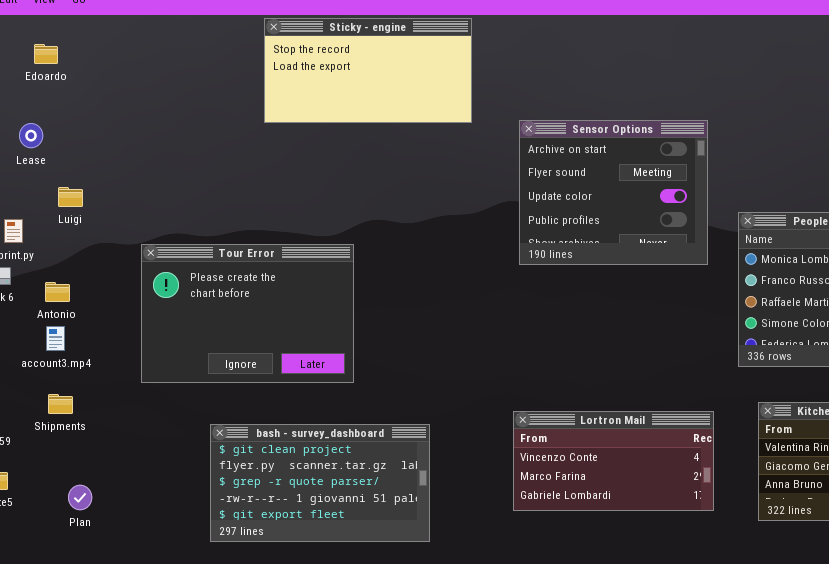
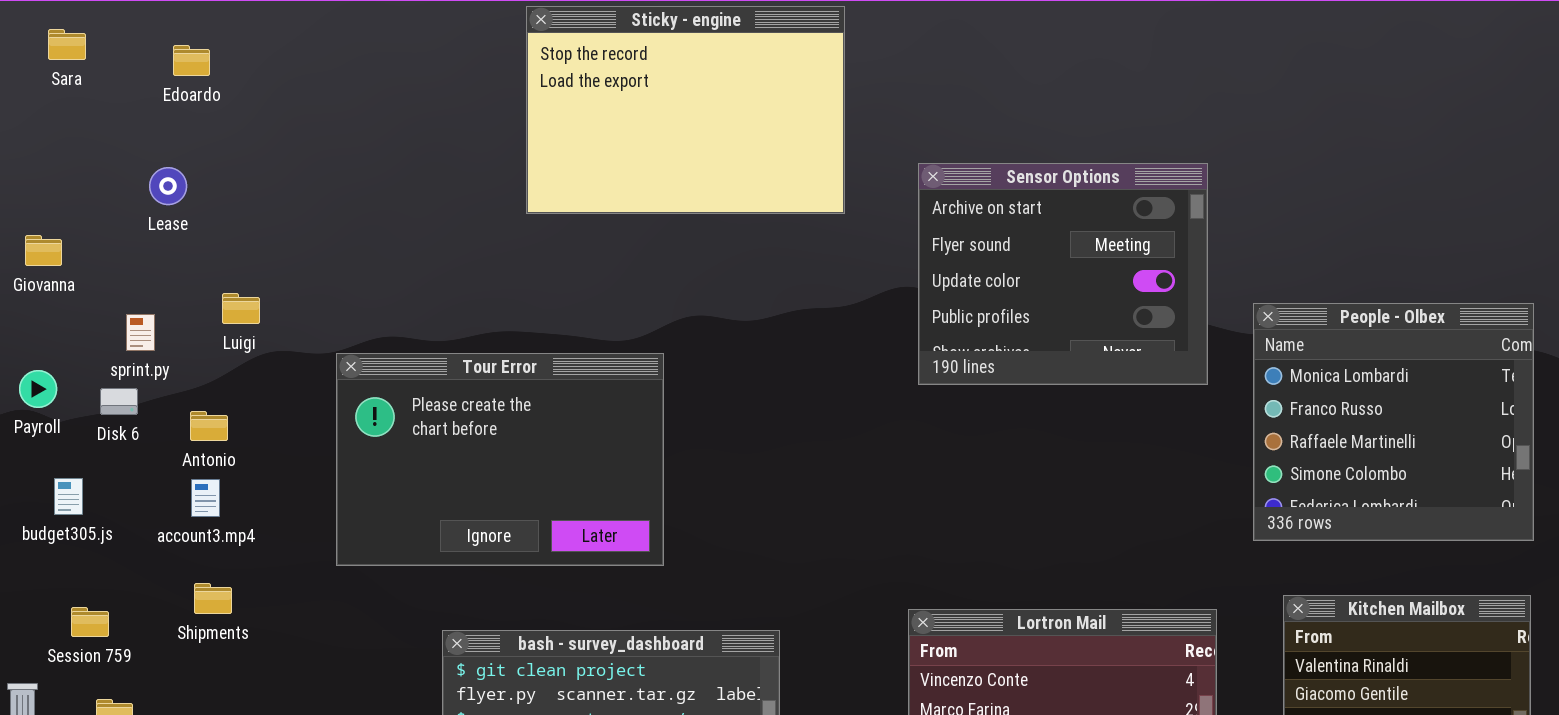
Sticky - engine: [264,18,472,123] -> [526,6,845,214], resized
Luigi: [58,187,83,207] -> [222,293,260,324], moved

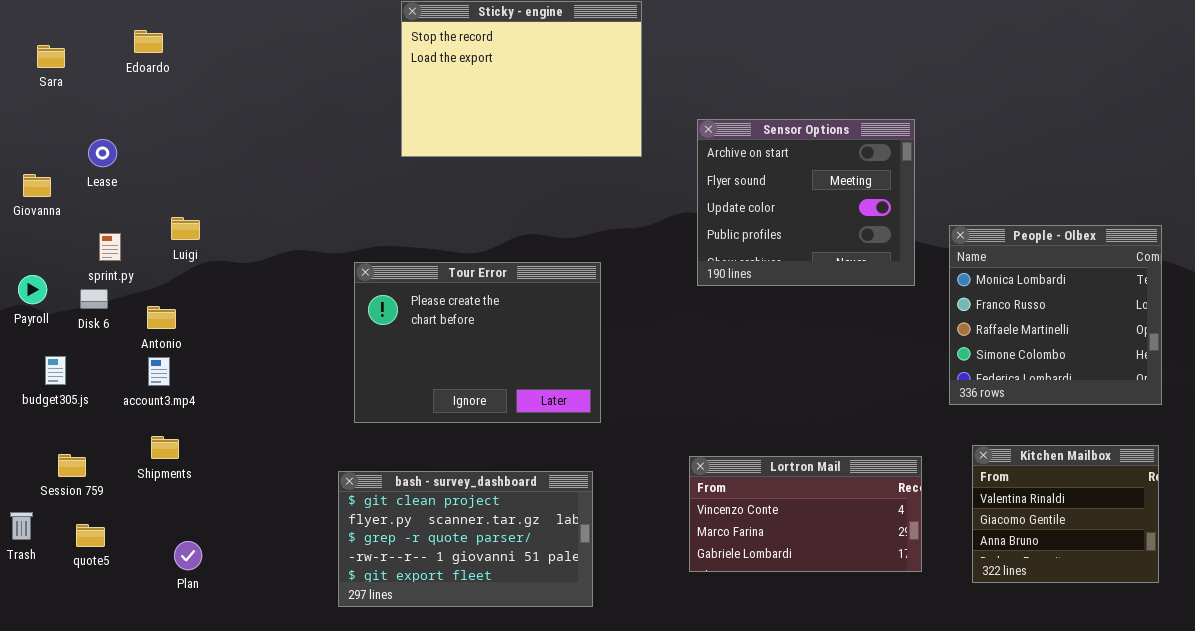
Sara: [48,29,86,60] -> [37,45,65,68], moved
Lease: [149,167,187,205] -> [88,139,117,167], moved
Tour Error: [336,353,664,566] -> [354,262,601,423], moved

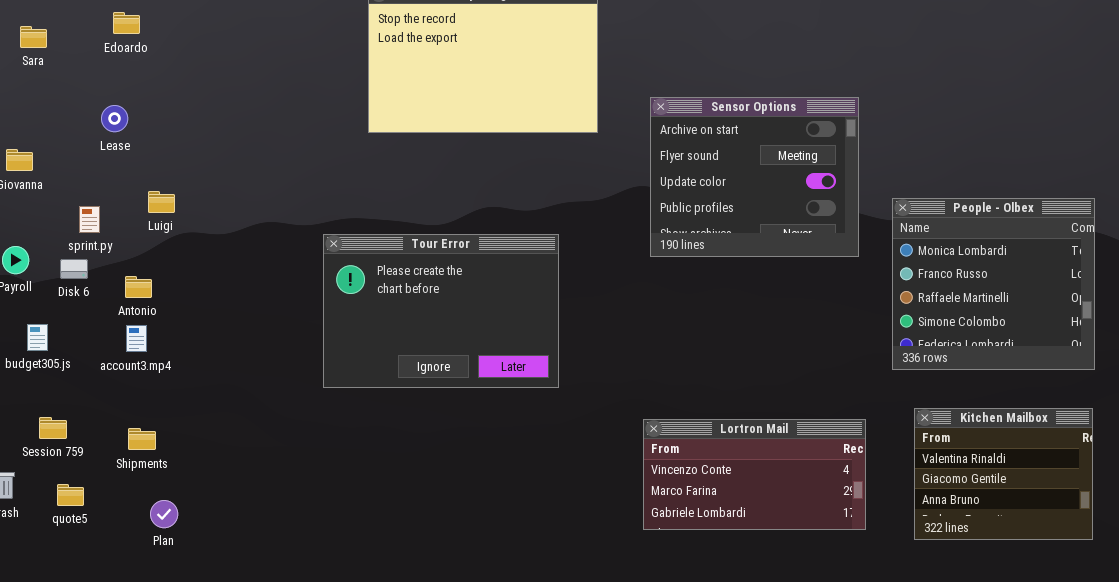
Lease: [88,139,117,167] -> [101,105,128,132], moved
Shipments: [151,436,179,459] -> [128,428,156,450], moved
bash - survey_dashboard: [338,471,593,607] -> none, closed

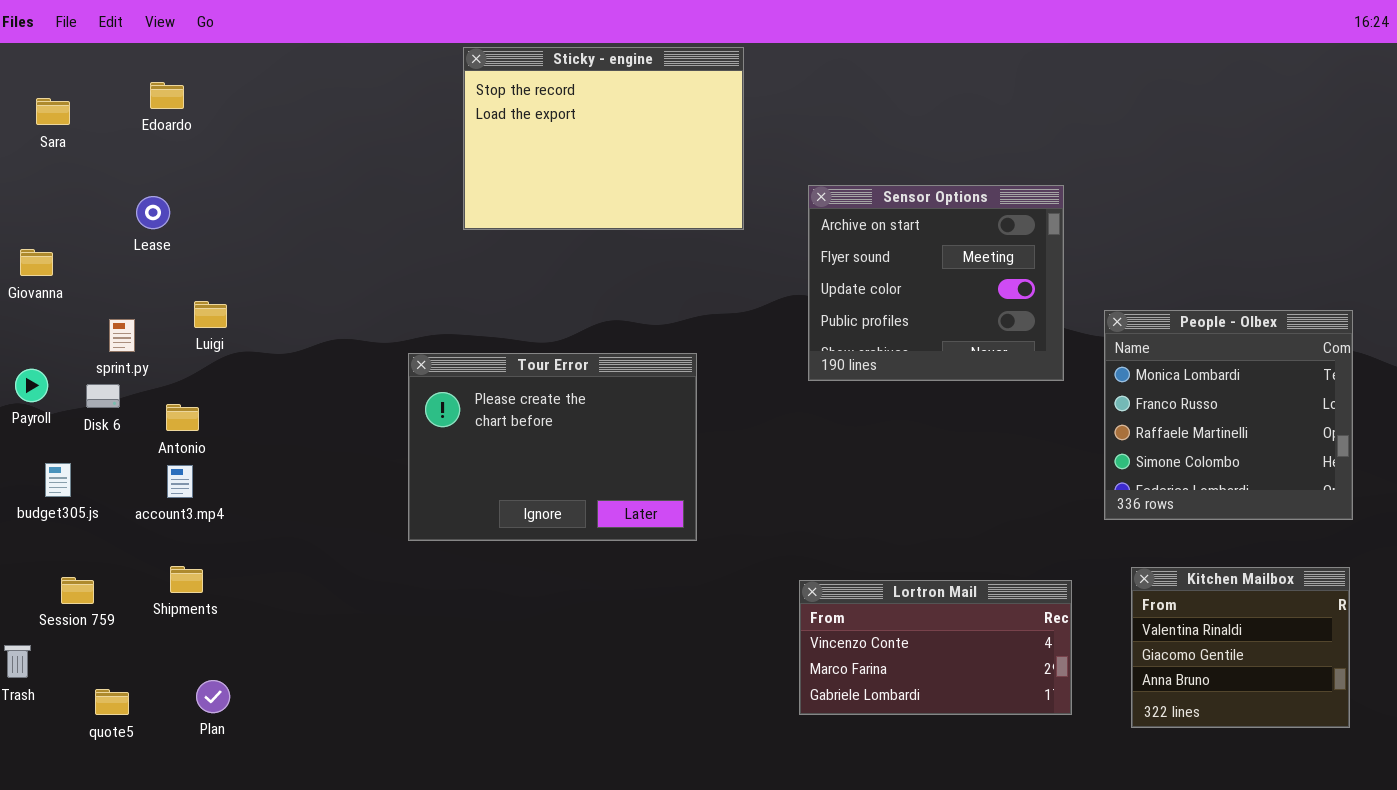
Shipments: [128,428,156,450] -> [170,566,203,593], moved
quote5: [57,484,84,506] -> [95,689,129,715], moved

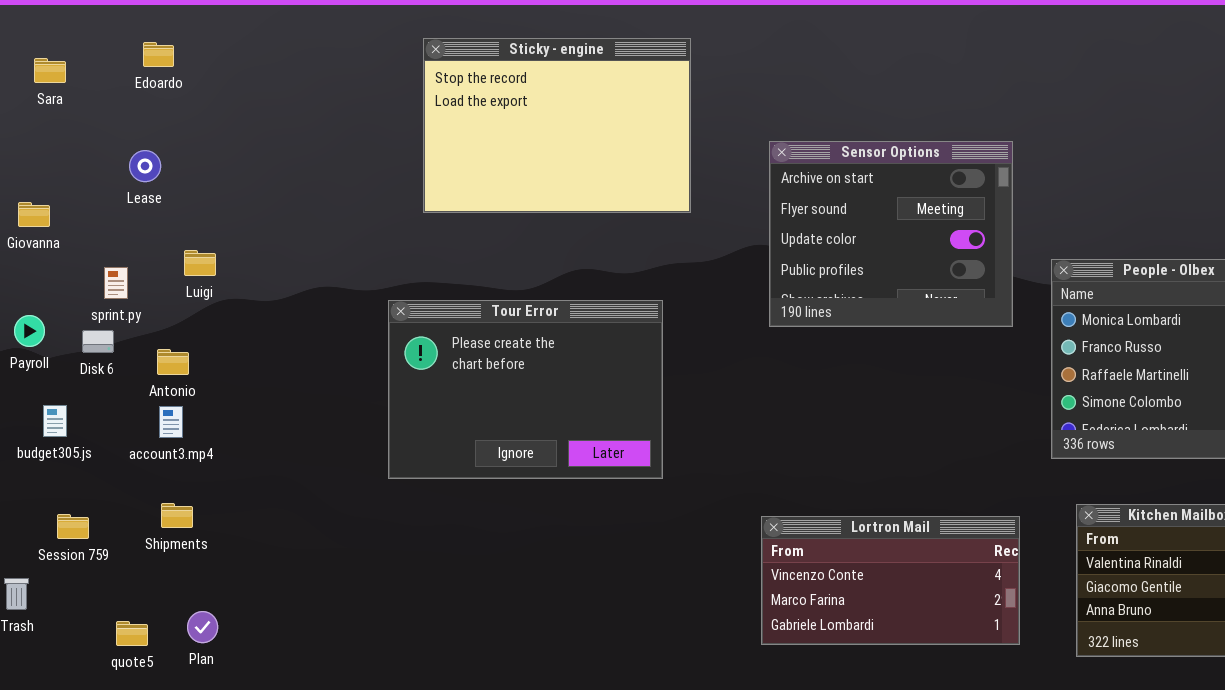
Sticky - engine: [463,47,744,230] -> [423,38,691,213], moved
quote5: [95,689,129,715] -> [116,621,148,646], moved

